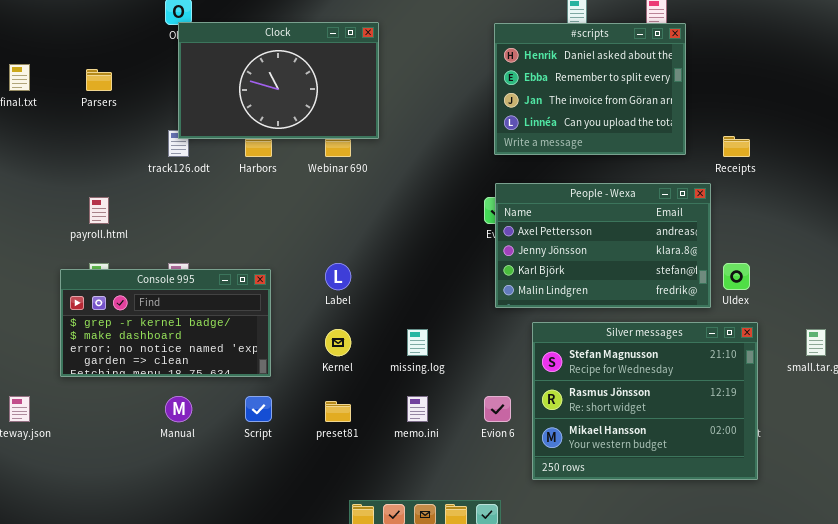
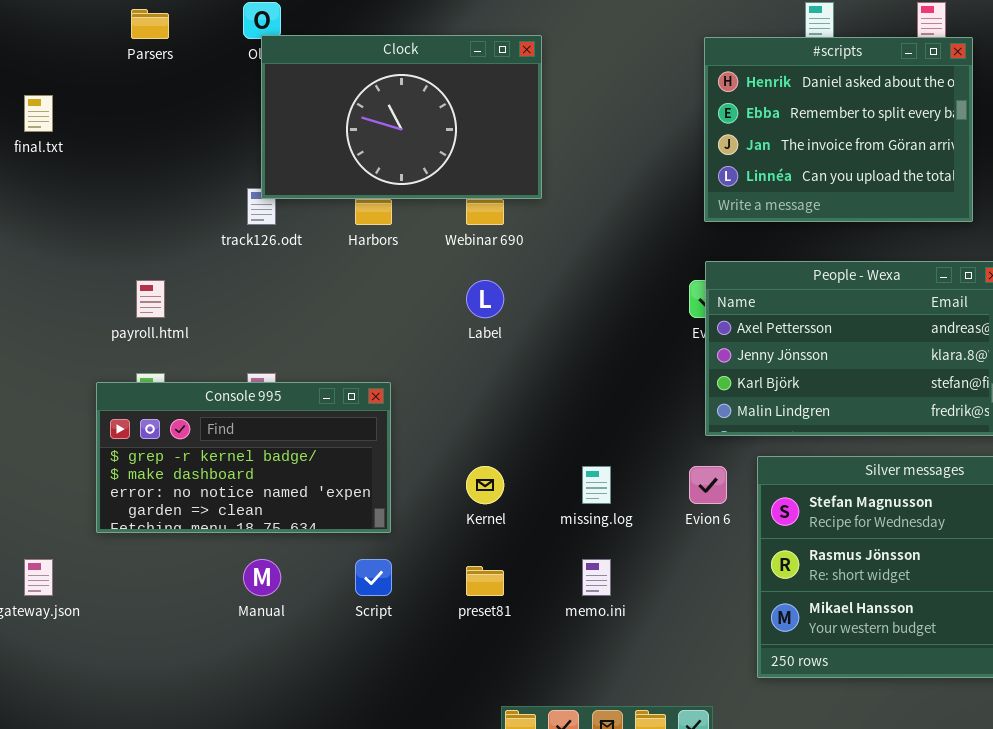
Parsers: [86,69,112,91] -> [131,9,169,39], moved
Label: [325,263,351,290] -> [466,280,504,318], moved
Evion 6: [484,396,511,422] -> [689,466,727,504], moved

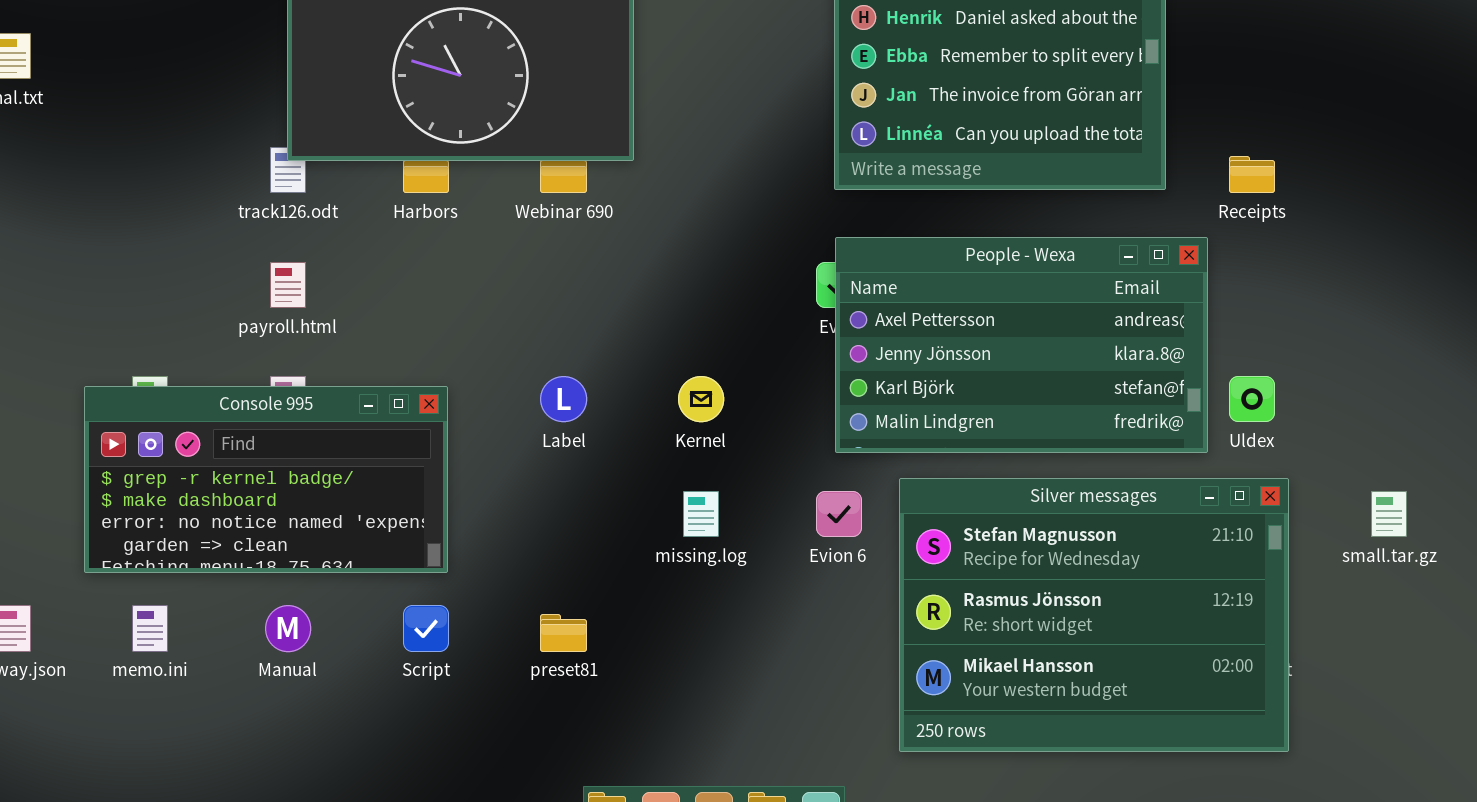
payroll.html: [136,280,165,318] -> [270,262,306,308], moved
Label: [466,280,504,318] -> [540,376,587,422], moved
Kernel: [466,466,504,504] -> [678,376,724,422], moved
memo.ini: [582,559,611,596] -> [132,605,168,652], moved

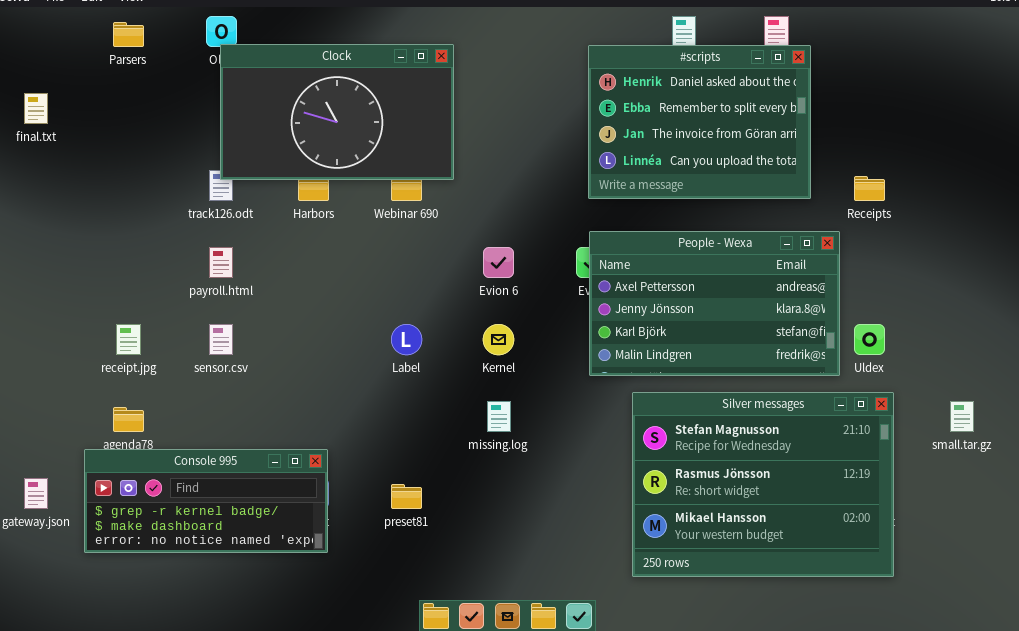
Console 995: [84,386,448,573] -> [84,449,328,553], moved, resized
Evion 6: [816,491,862,537] -> [483,247,514,278], moved

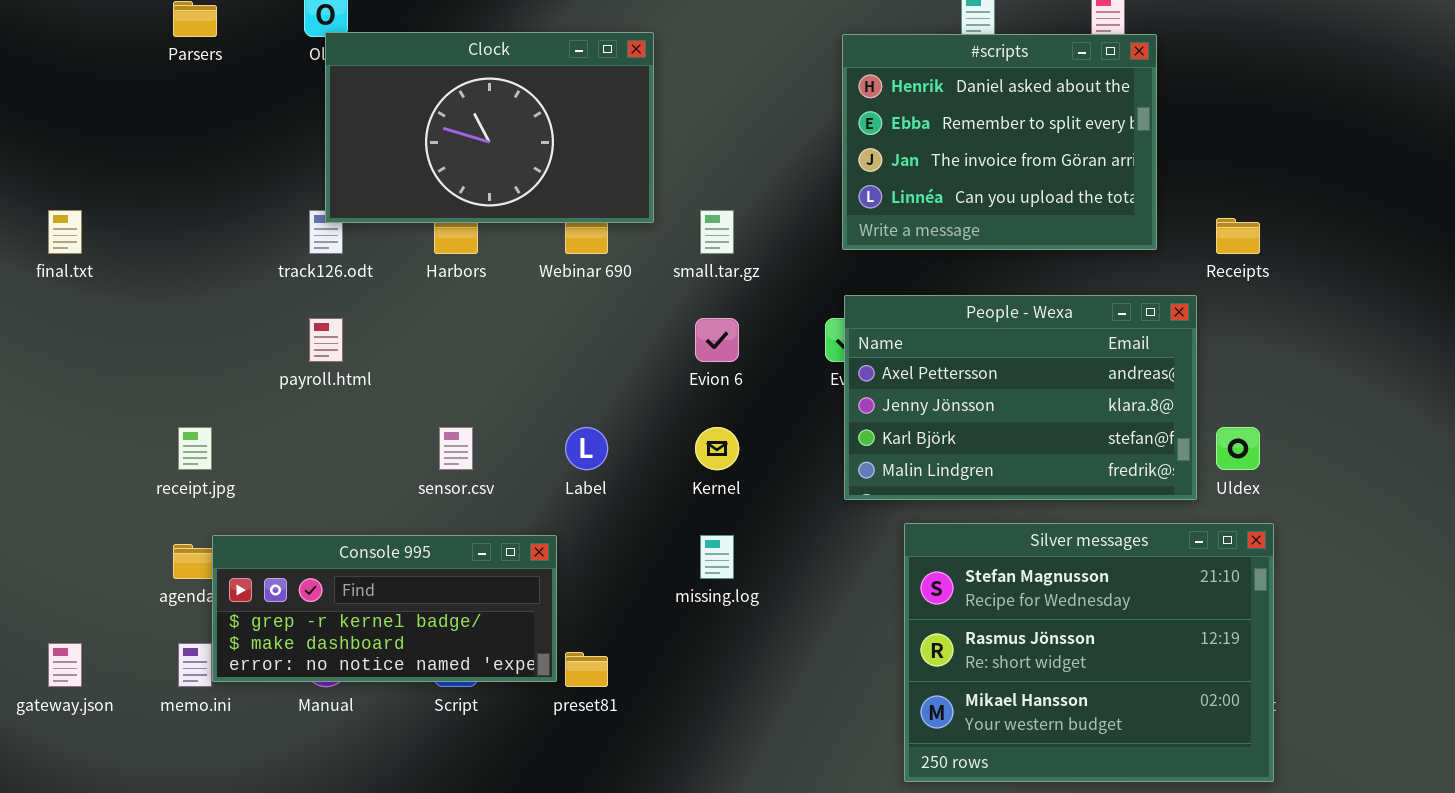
final.txt: [24,93,48,124] -> [48,210,82,254], moved
sensor.csv: [209,324,233,355] -> [439,427,473,470], moved
small.tar.gz: [950,401,974,432] -> [700,210,734,254], moved
Console 995: [84,449,328,553] -> [212,535,557,682], moved

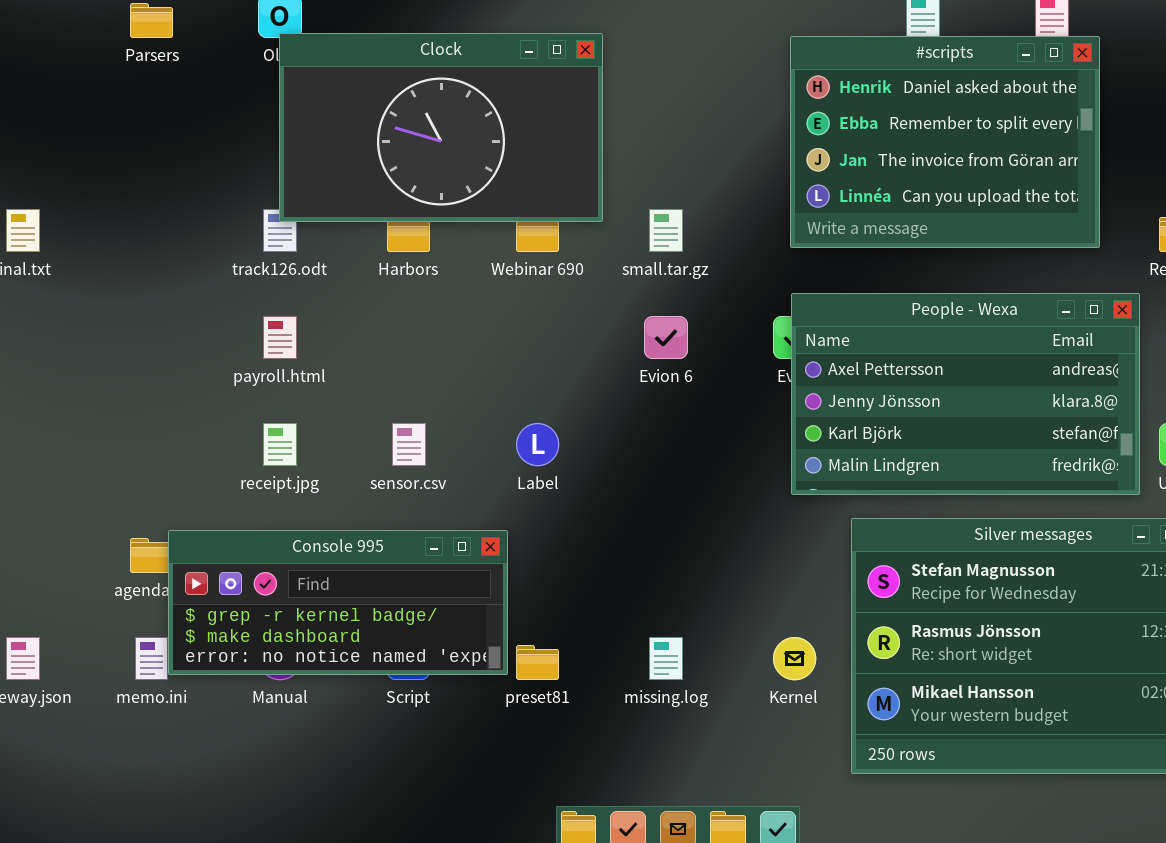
receipt.jpg: [178,427,212,470] -> [263,423,297,466], moved
Kernel: [695,427,739,470] -> [773,637,816,680], moved
missing.log: [700,535,734,579] -> [649,637,683,680], moved

